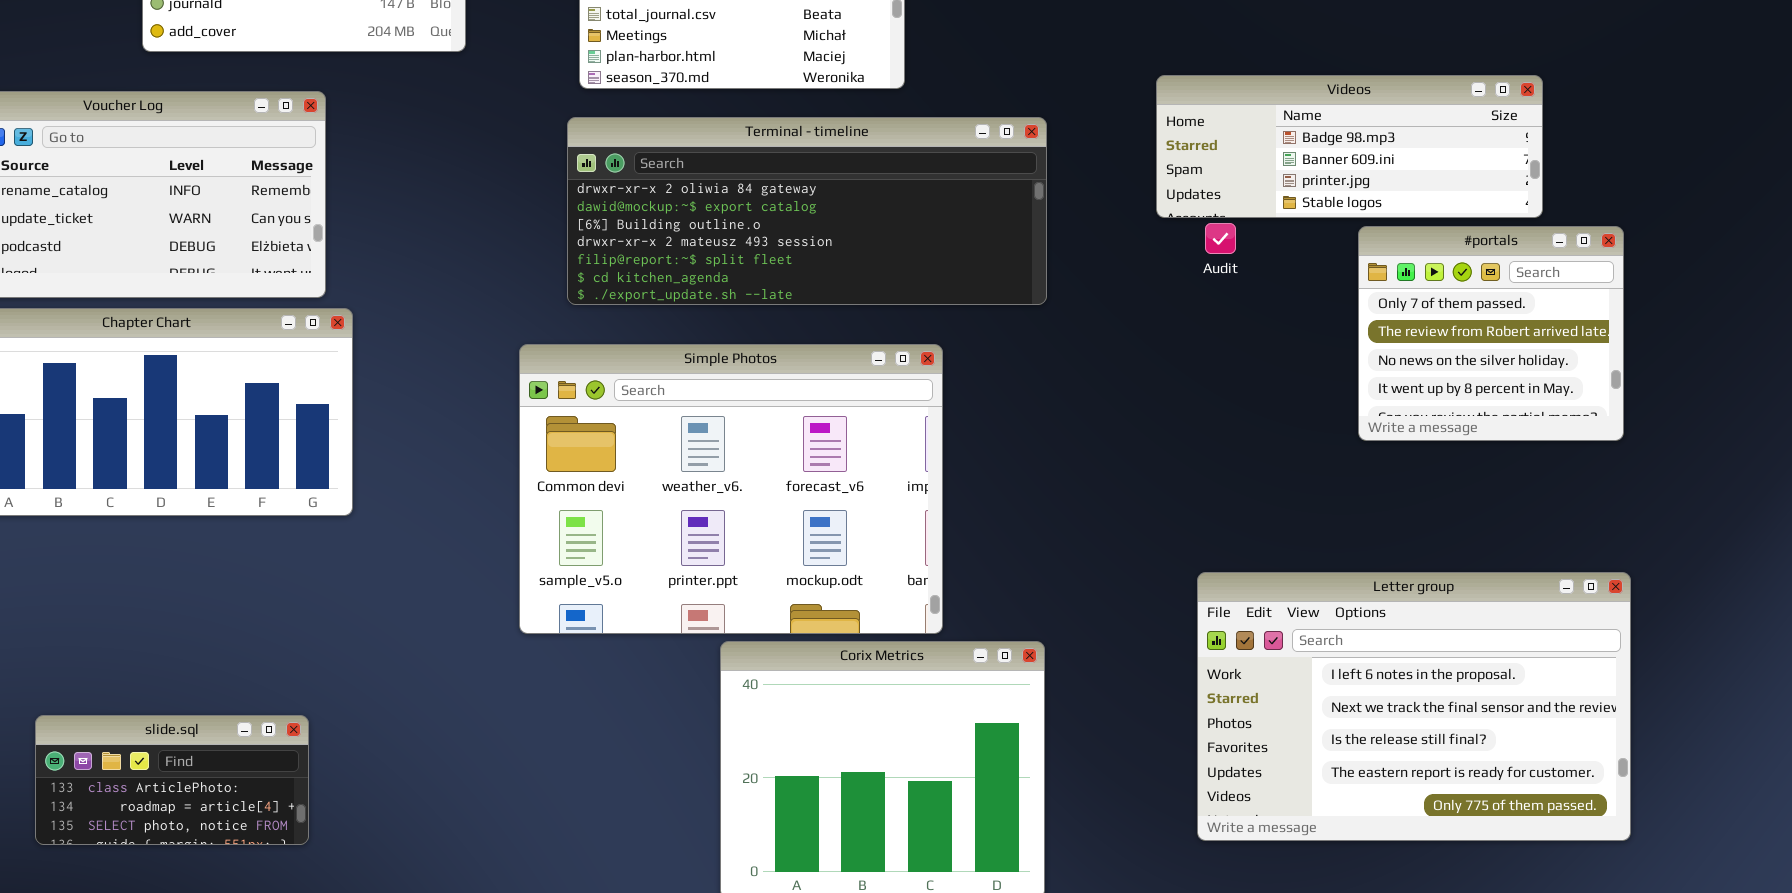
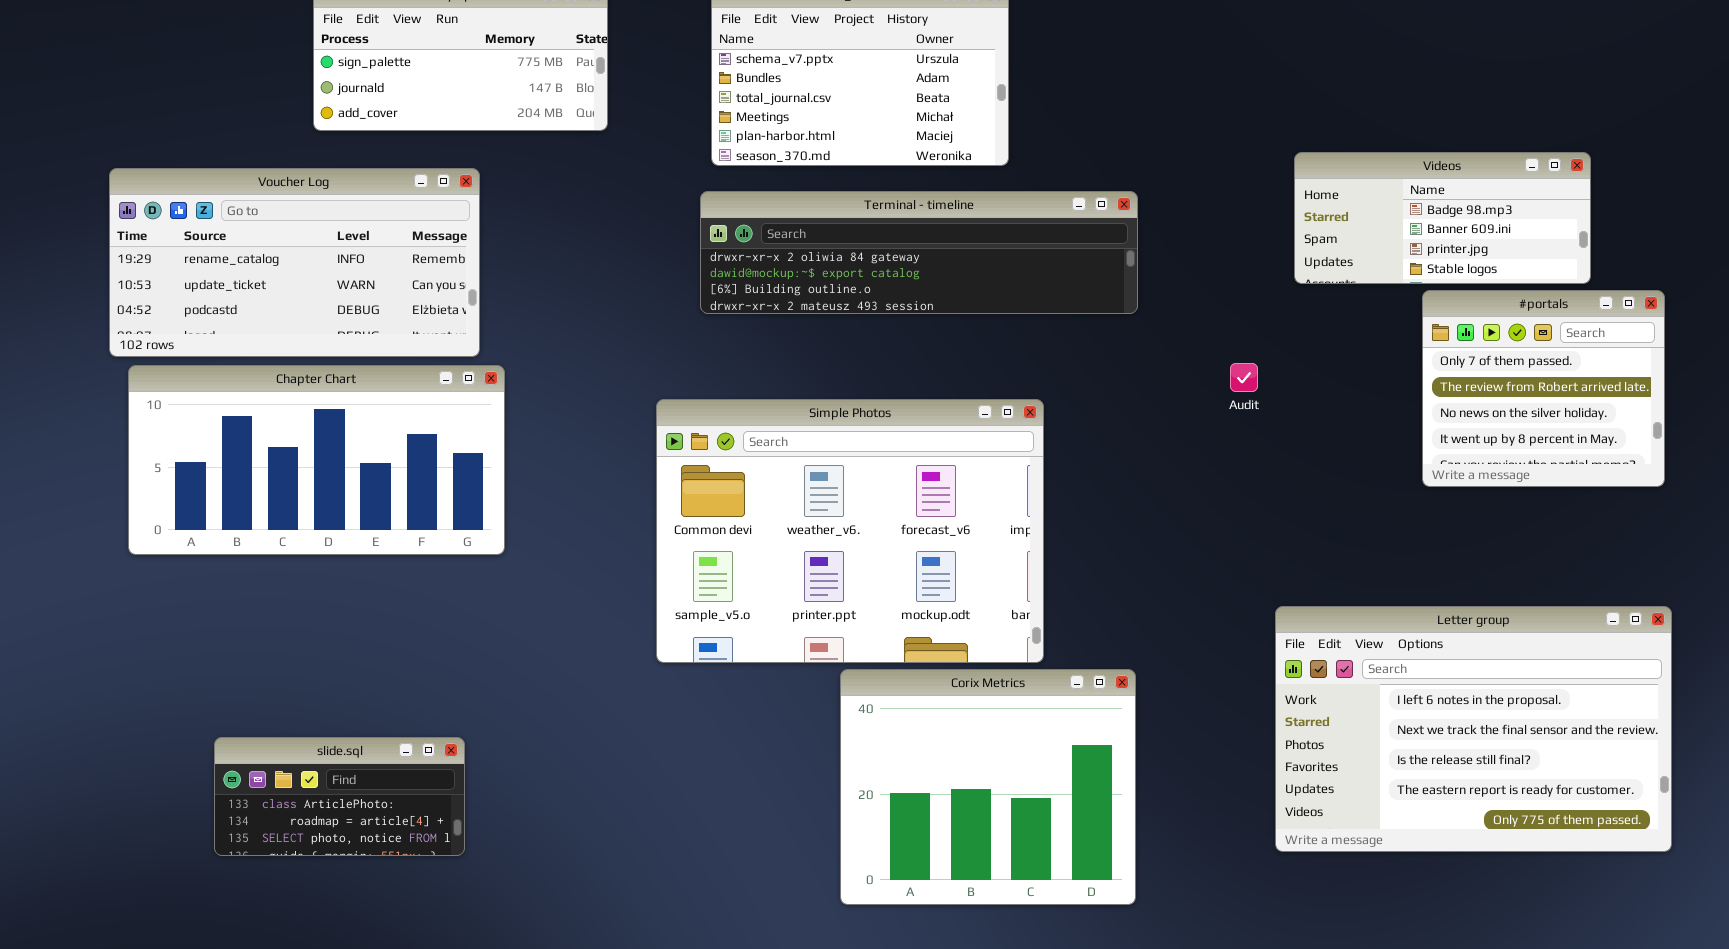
Videos: [1156,75,1543,218] -> [1294,152,1591,284], resized
Terminal - timeline: [567,117,1047,305] -> [700,191,1138,314], resized
Audit: [1205,223,1236,254] -> [1230,363,1258,392], moved

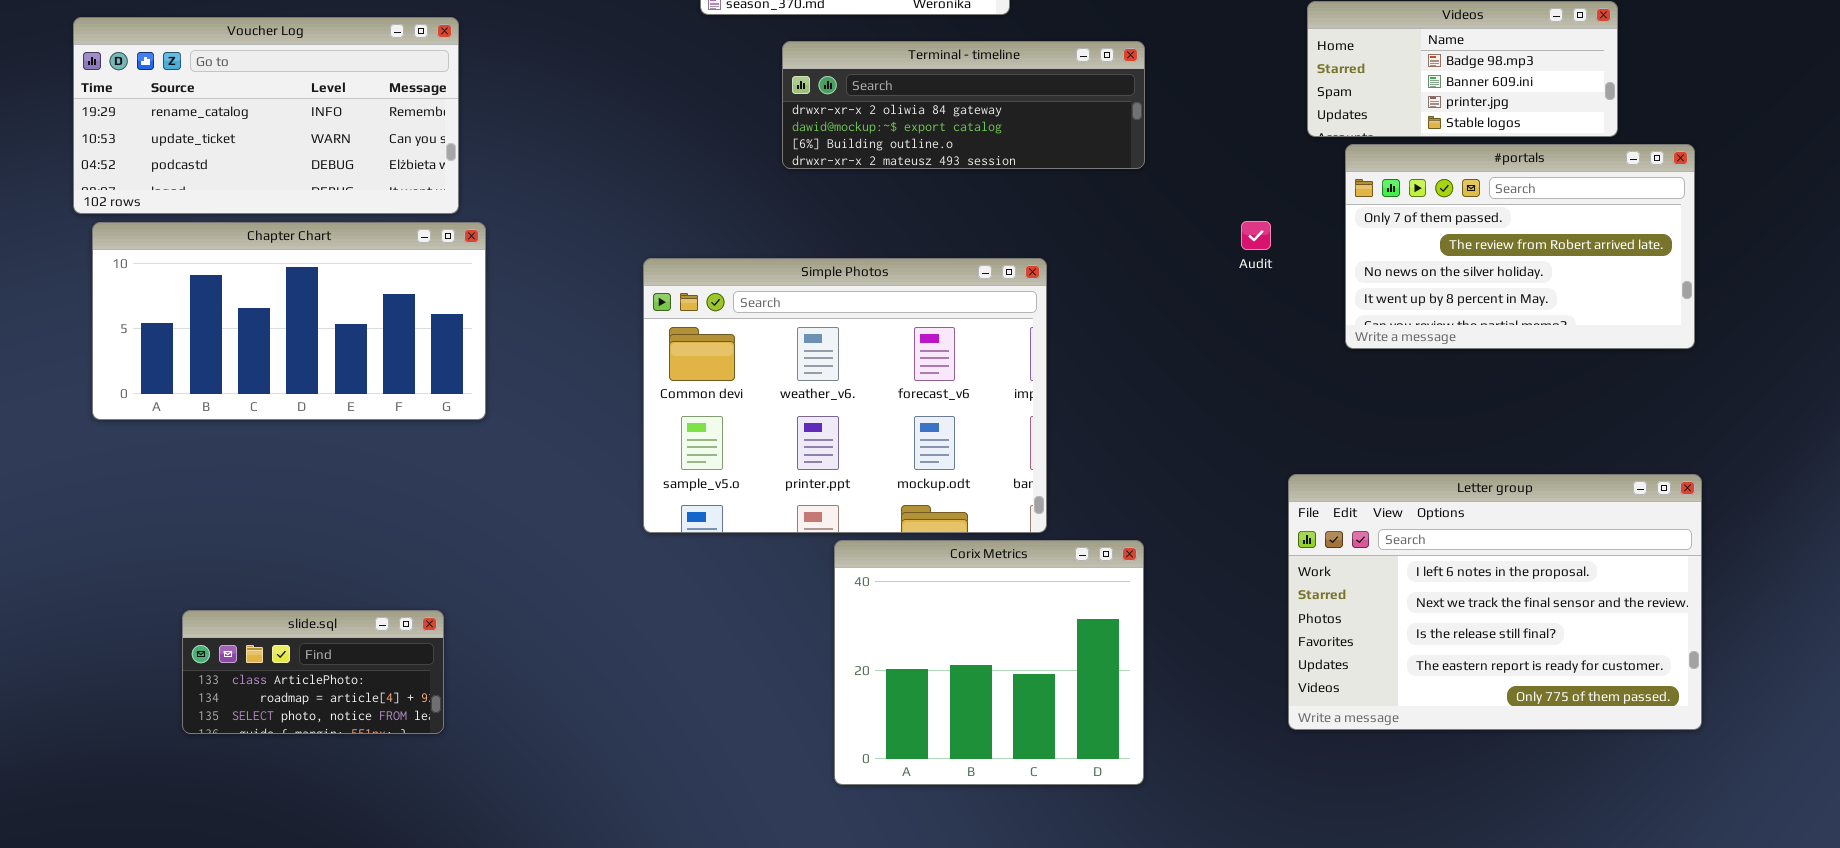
Terminal - timeline: [700,191,1138,314] -> [782,41,1145,169], resized
#portals: [1422,290,1665,487] -> [1345,144,1695,349], resized

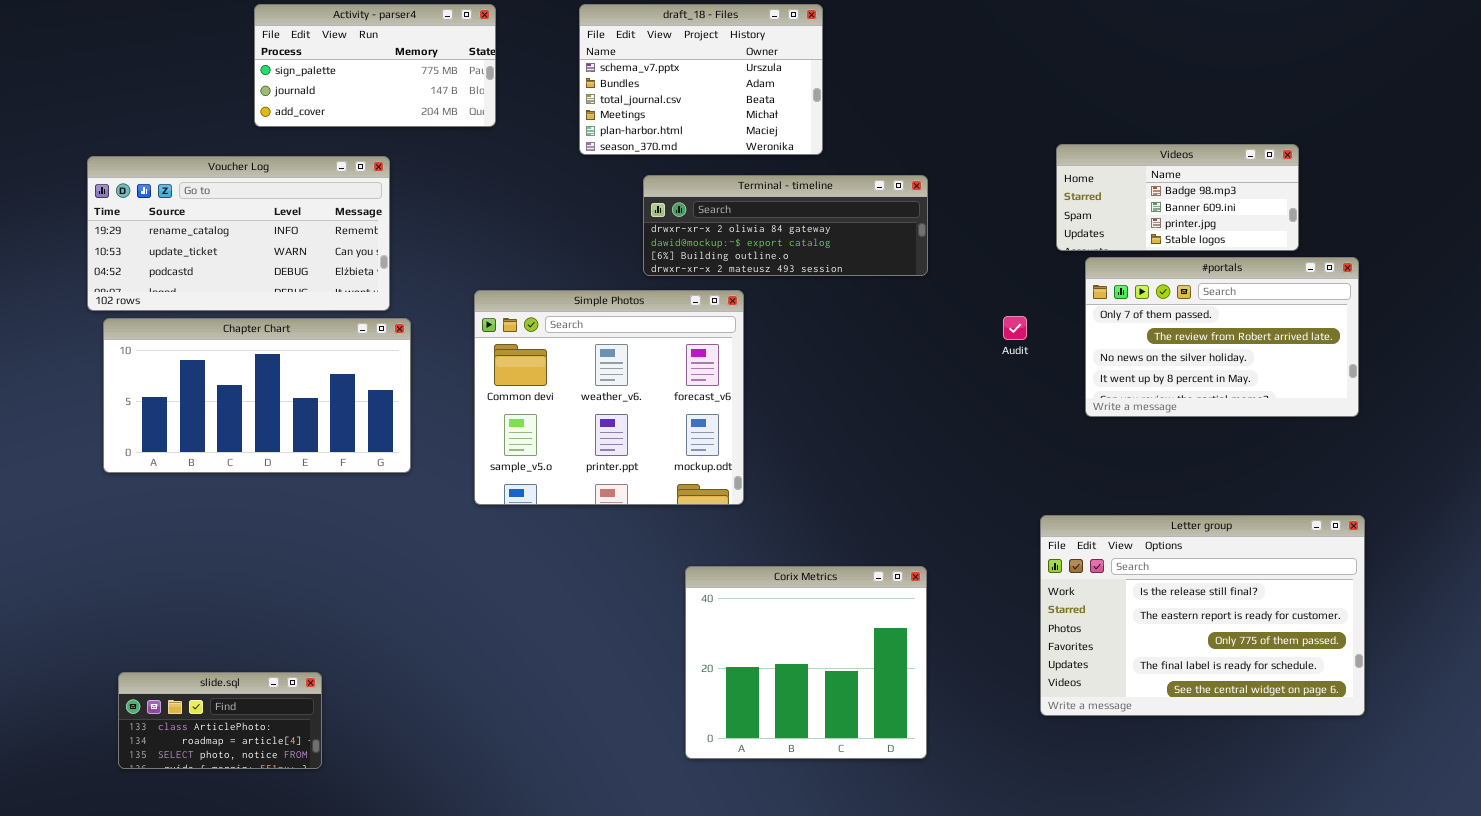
Simple Photos: [643,258,1047,533] -> [474,290,744,505], moved, resized
Letter group: [1288,474,1702,730] -> [1040,515,1365,716], scrolled down 2 rows
slide.sql: [182,610,444,734] -> [118,672,322,769], moved

